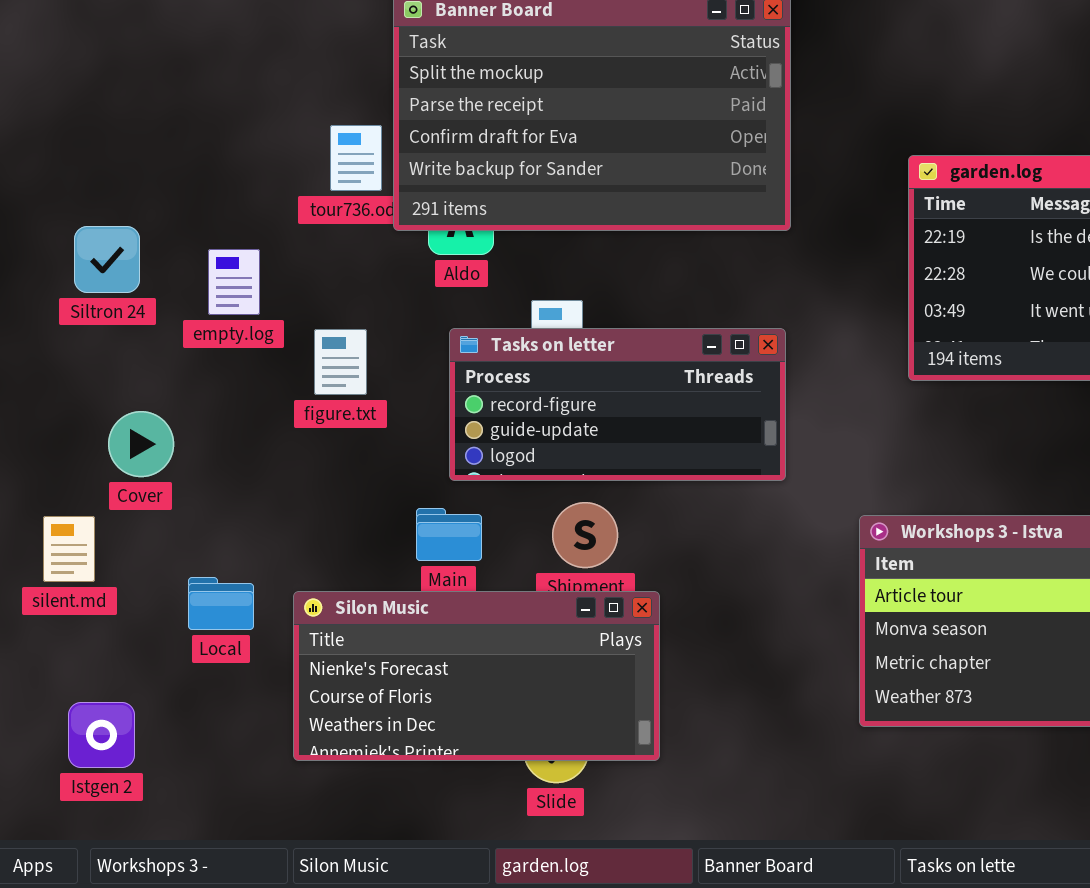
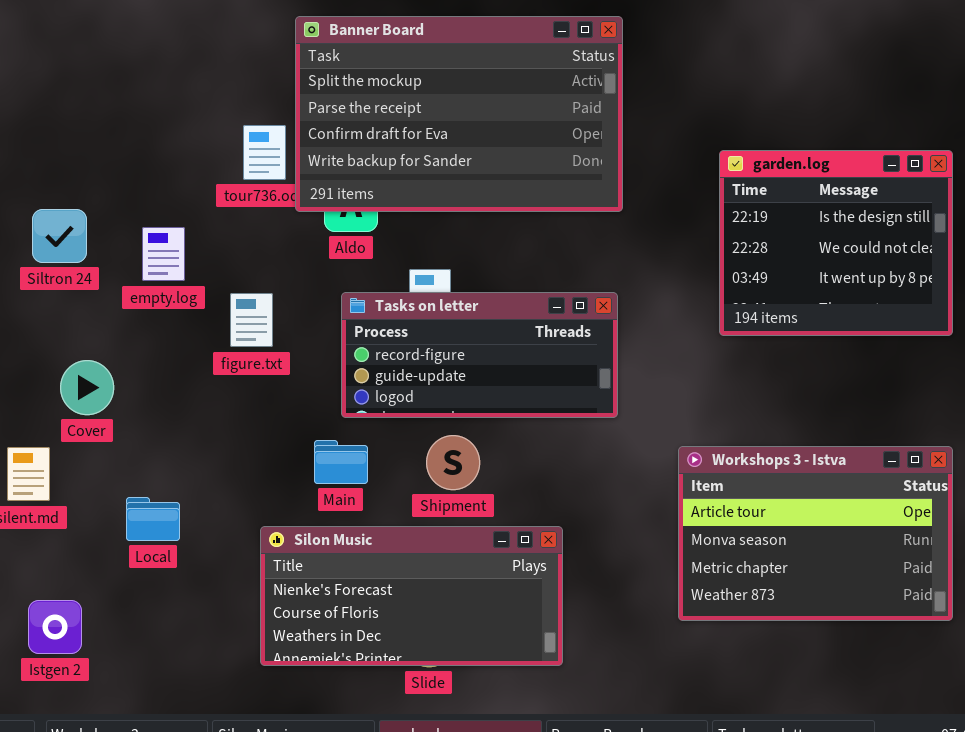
Silon Music: [293,591,660,761] -> [260,526,563,666], moved

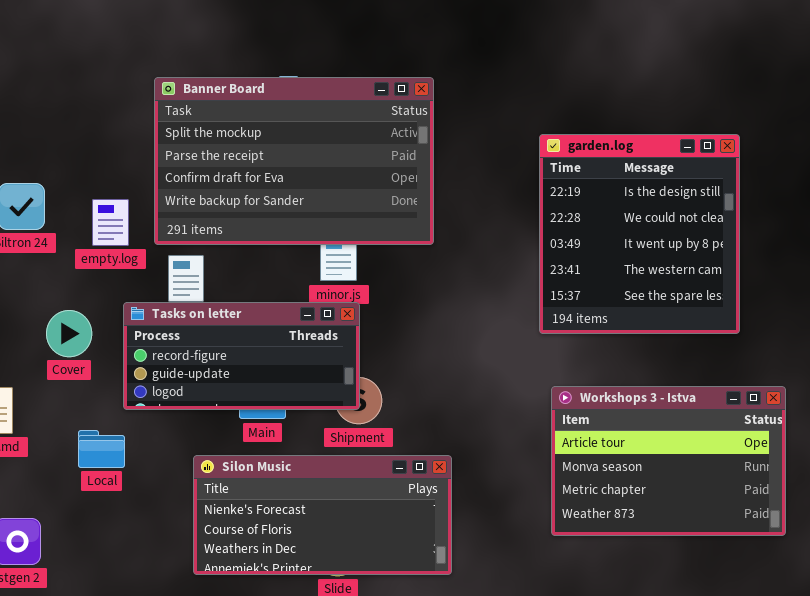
Banner Board: [295,16,623,212] -> [154,77,434,245], moved
garden.log: [719,150,953,336] -> [539,134,740,334], moved, resized
Tasks on letter: [341,292,618,418] -> [123,302,360,410], moved
Cover: [60,360,114,415] -> [46,310,92,357], moved

